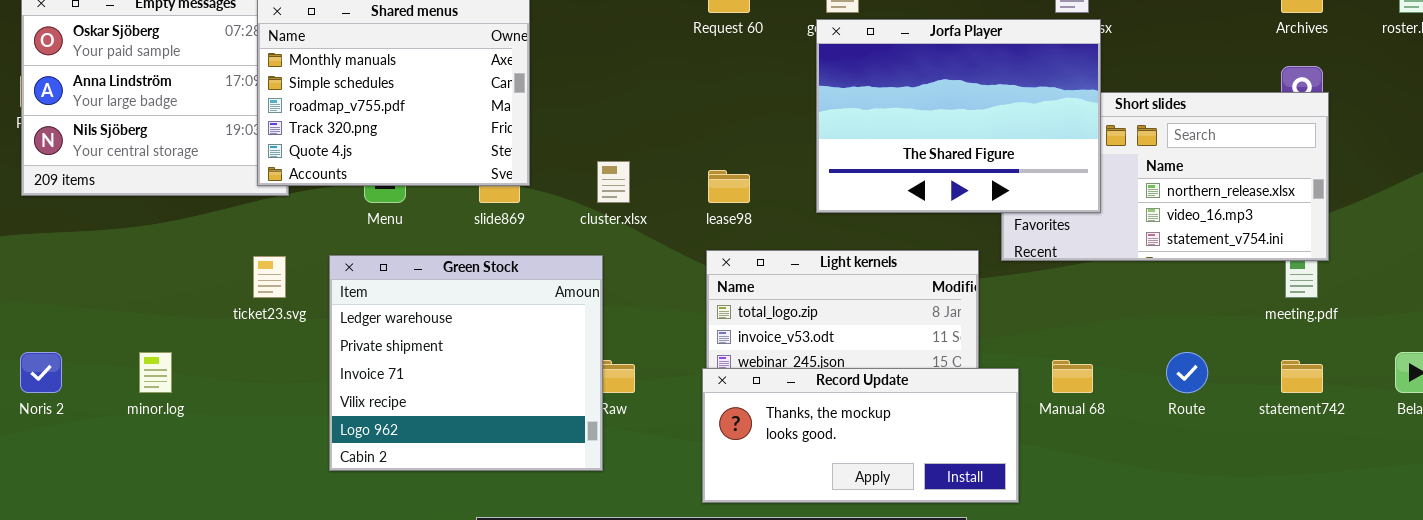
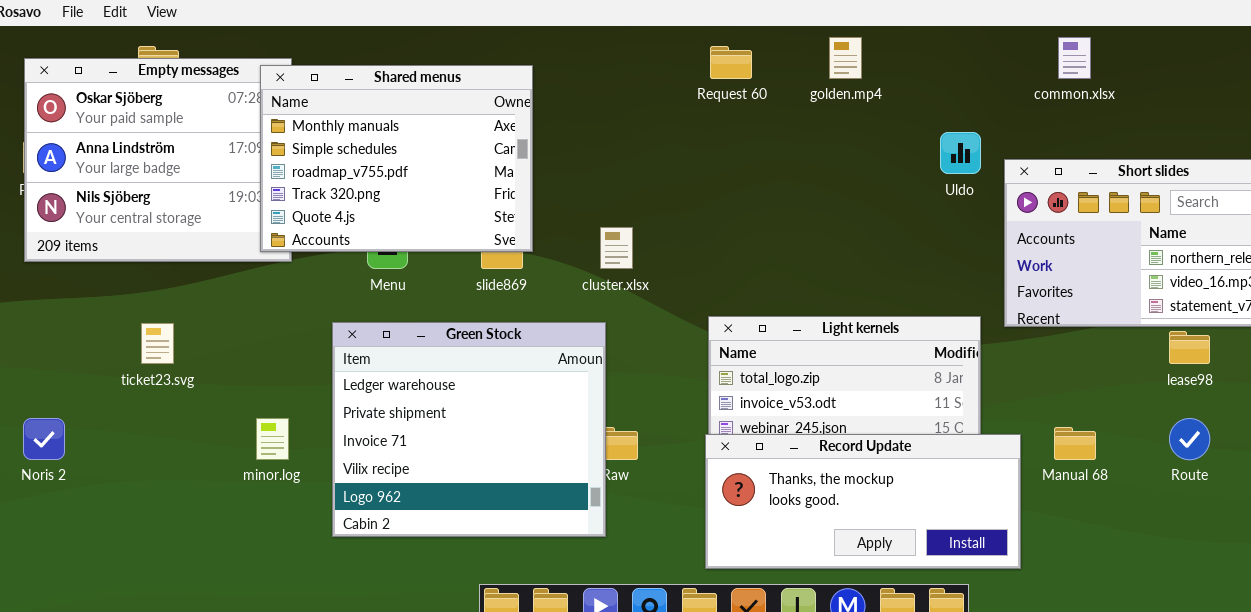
Jorfa Player: [816,19,1101,213] -> none, closed
lease98: [708,170,750,203] -> [1169,331,1210,364], moved
ticket23.svg: [253,256,286,298] -> [141,323,174,364], moved
minor.log: [139,352,172,393] -> [256,418,289,460], moved

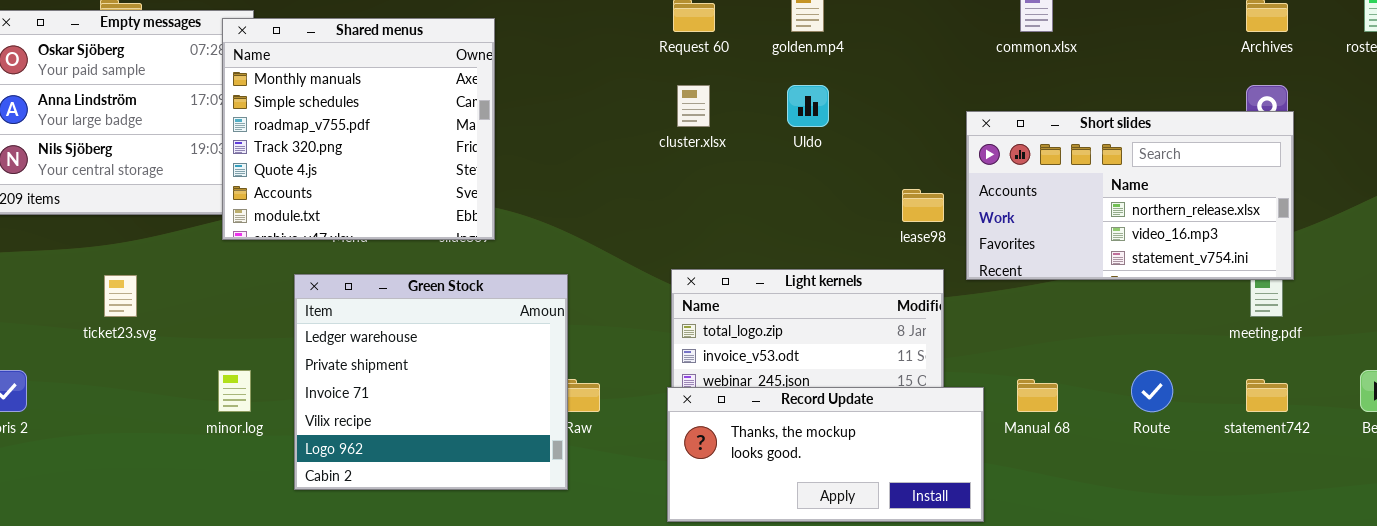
Shared menus: [260,65,533,252] -> [222,18,495,240], resized
Uldo: [940,132,981,174] -> [787,85,829,127], moved
cluster.xlsx: [600,227,633,269] -> [677,85,710,127], moved
lease98: [1169,331,1210,364] -> [902,189,944,222], moved

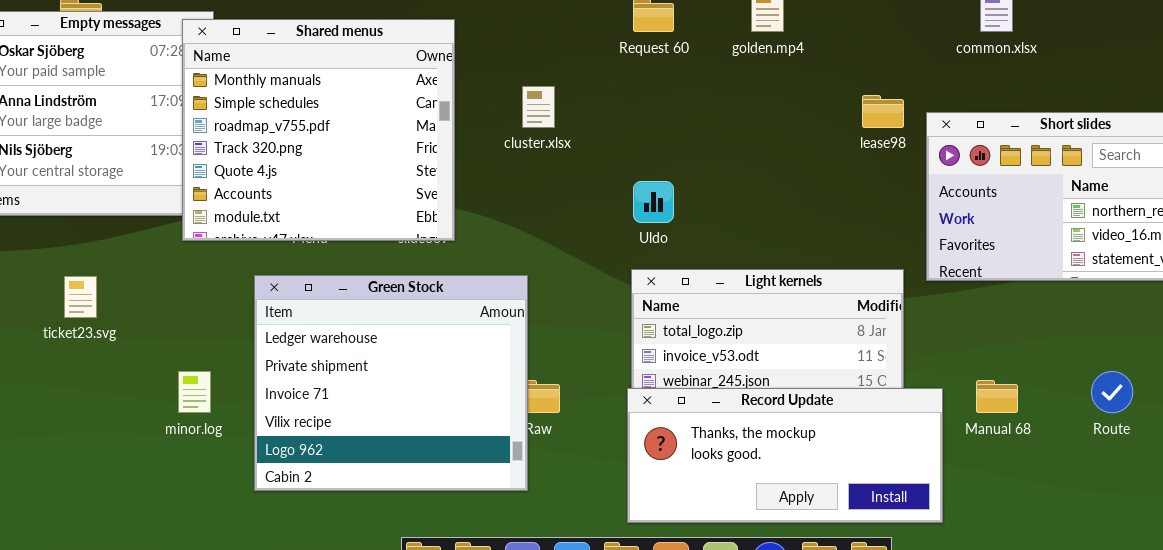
cluster.xlsx: [677,85,710,127] -> [522,86,555,128], moved
Uldo: [787,85,829,127] -> [633,181,674,223], moved
lease98: [902,189,944,222] -> [862,95,904,128], moved

